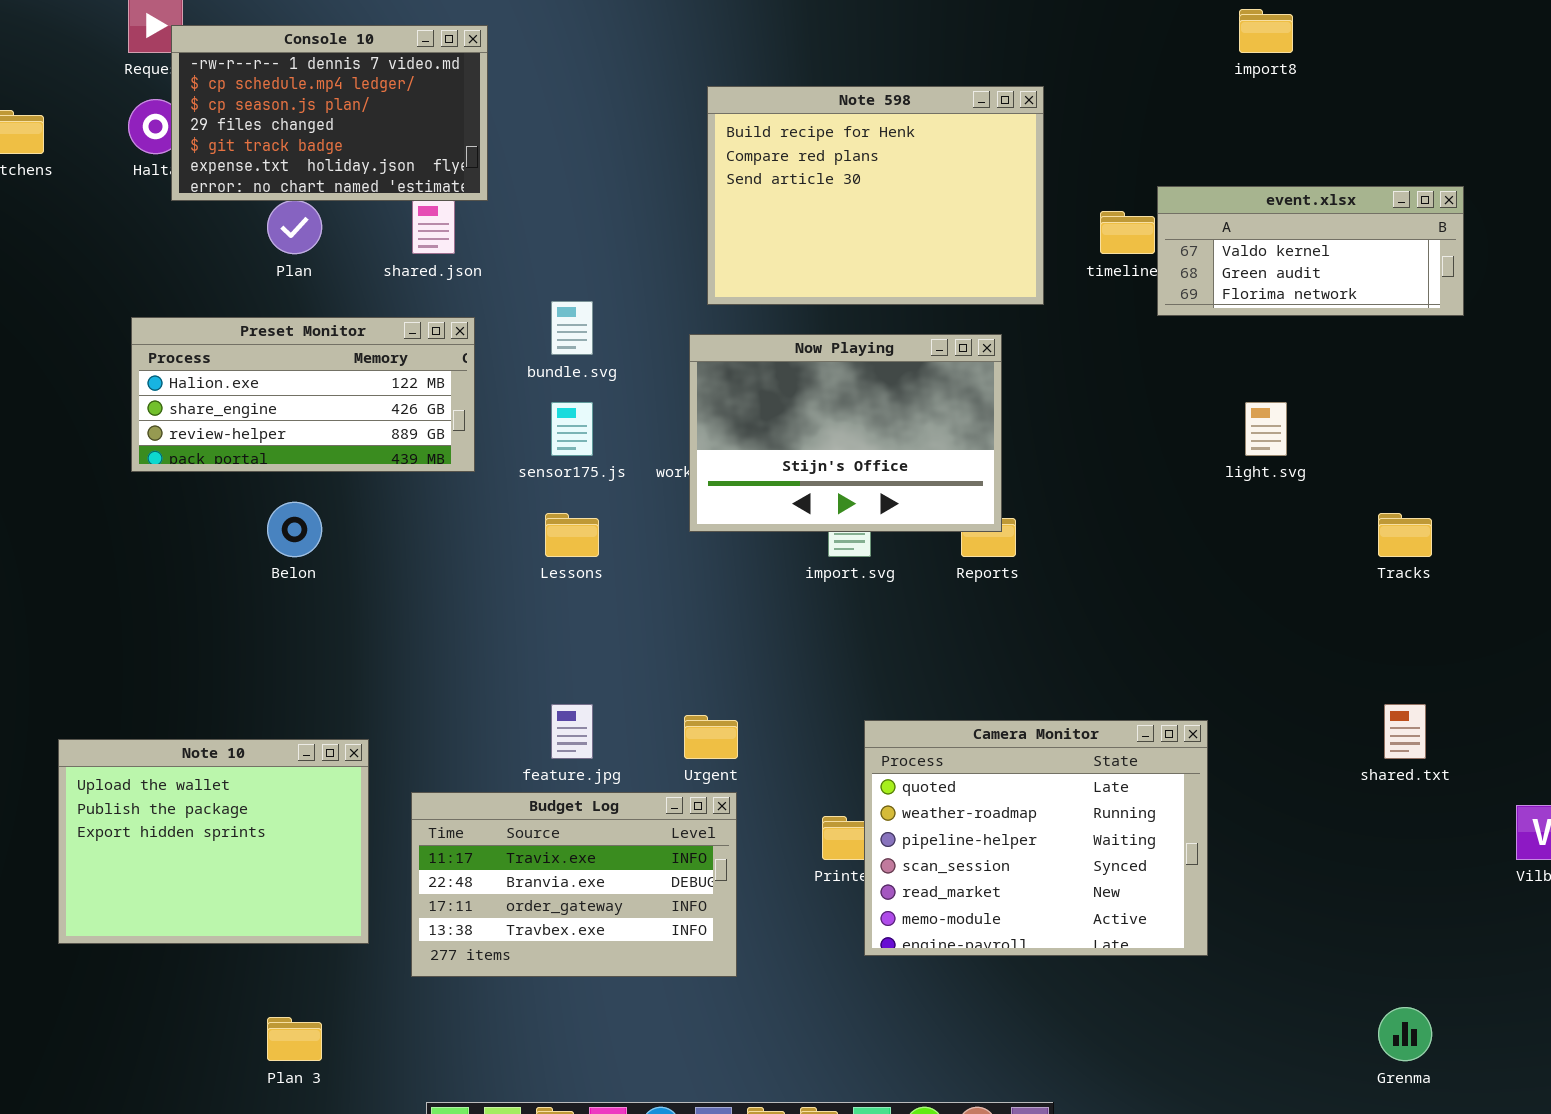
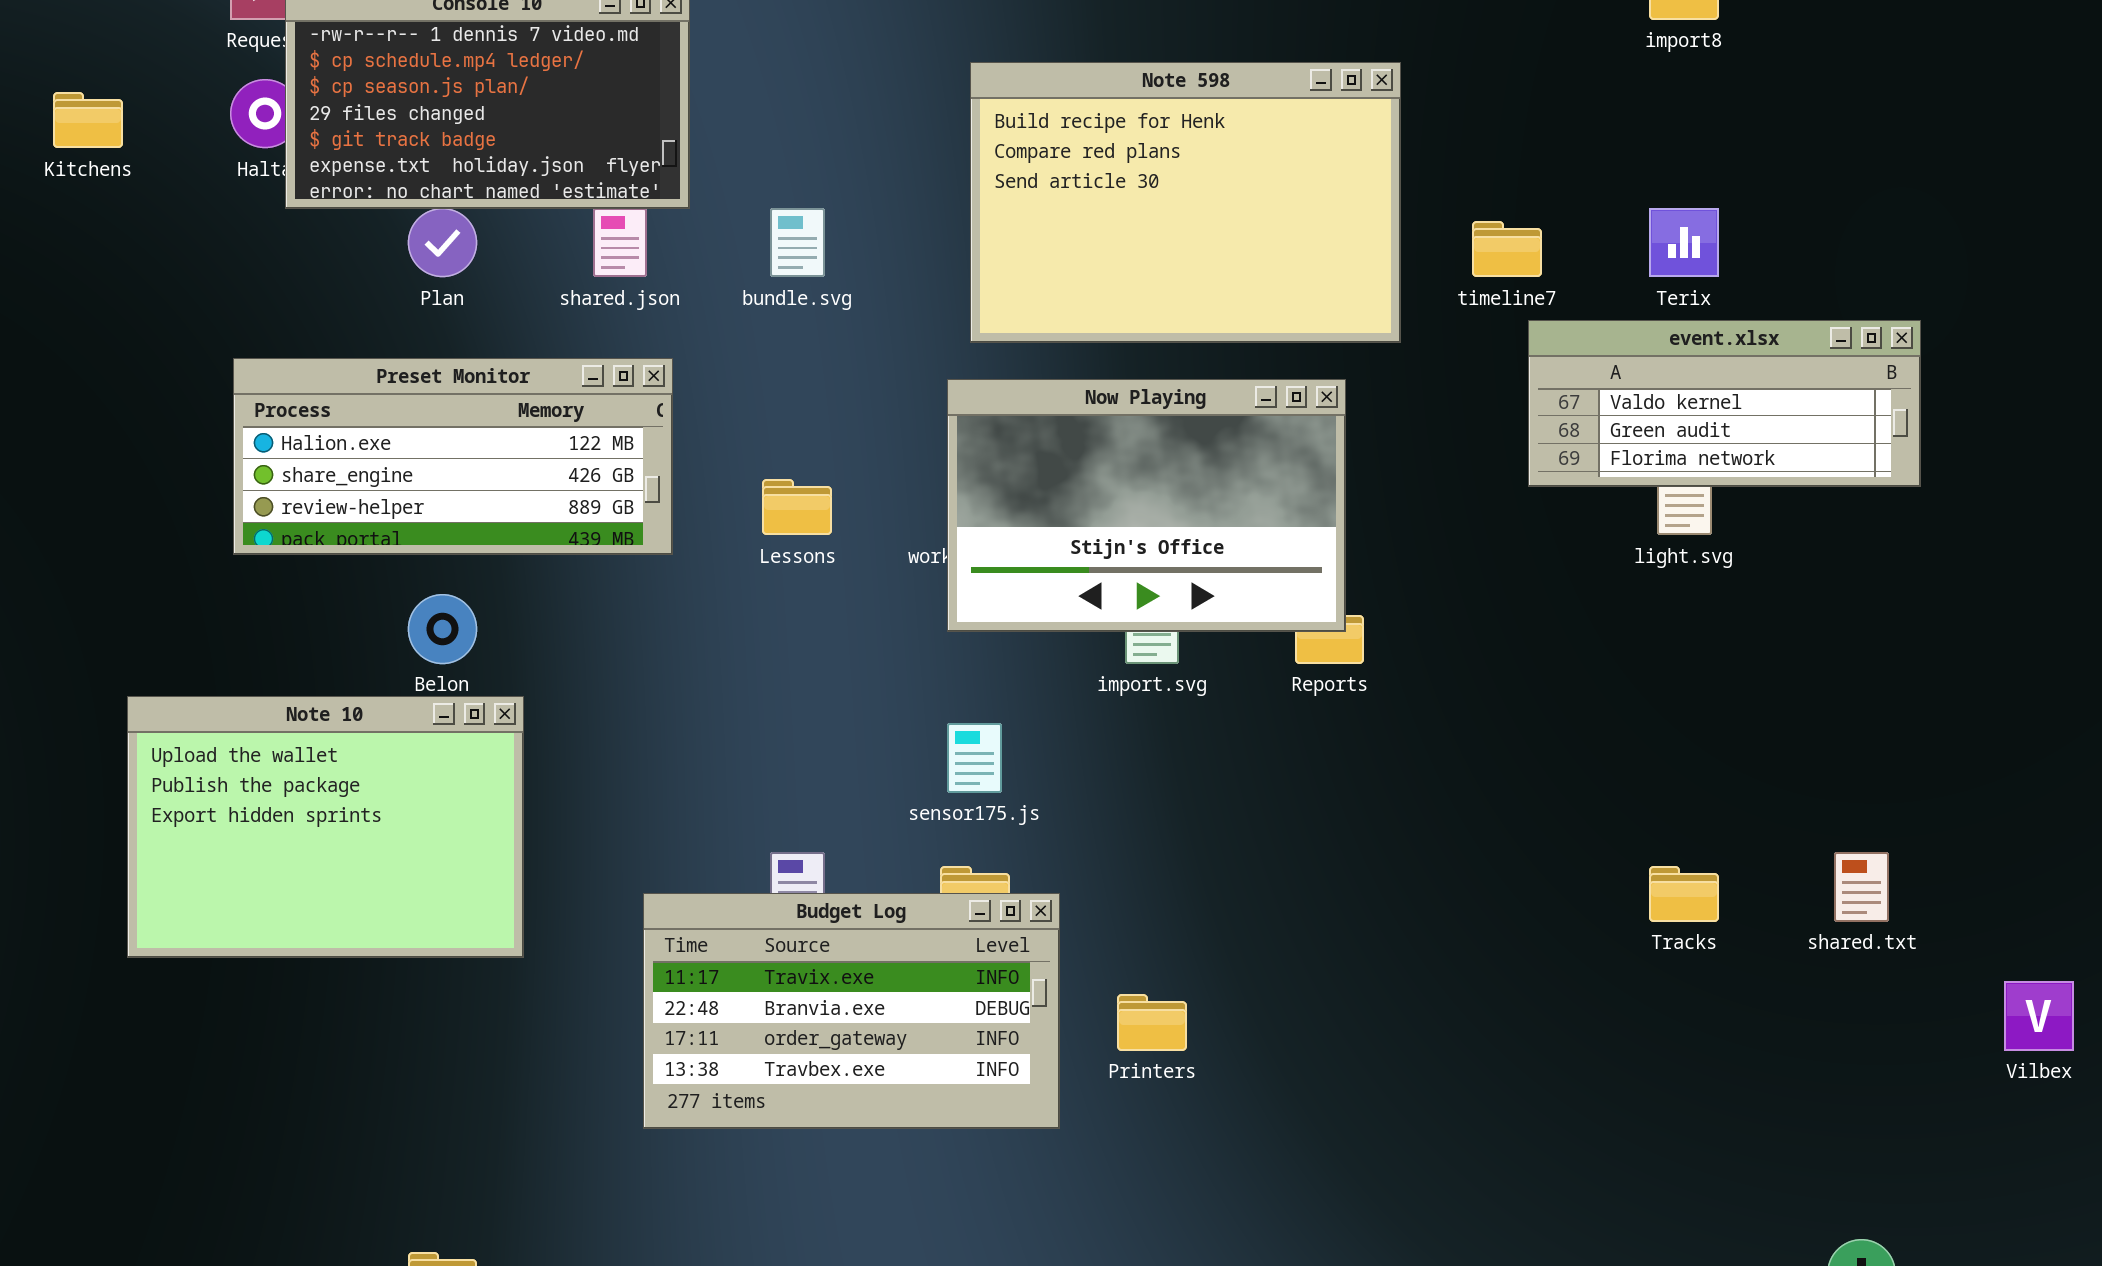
event.xlsx: [1157,186,1464,316] -> [1528,320,1921,487], moved
bundle.svg: [551,301,593,355] -> [770,208,825,277], moved
sensor175.js: [551,402,593,456] -> [947,723,1002,793], moved
Lessons: [545,513,599,557] -> [762,479,832,535], moved
Tracks: [1378,513,1432,557] -> [1649,866,1719,922], moved
Camera Monitor: [864,720,1208,956] -> none, closed
Note 10: [58,739,369,944] -> [127,696,524,958], moved
Budget Log: [411,792,737,977] -> [643,893,1060,1129], moved

